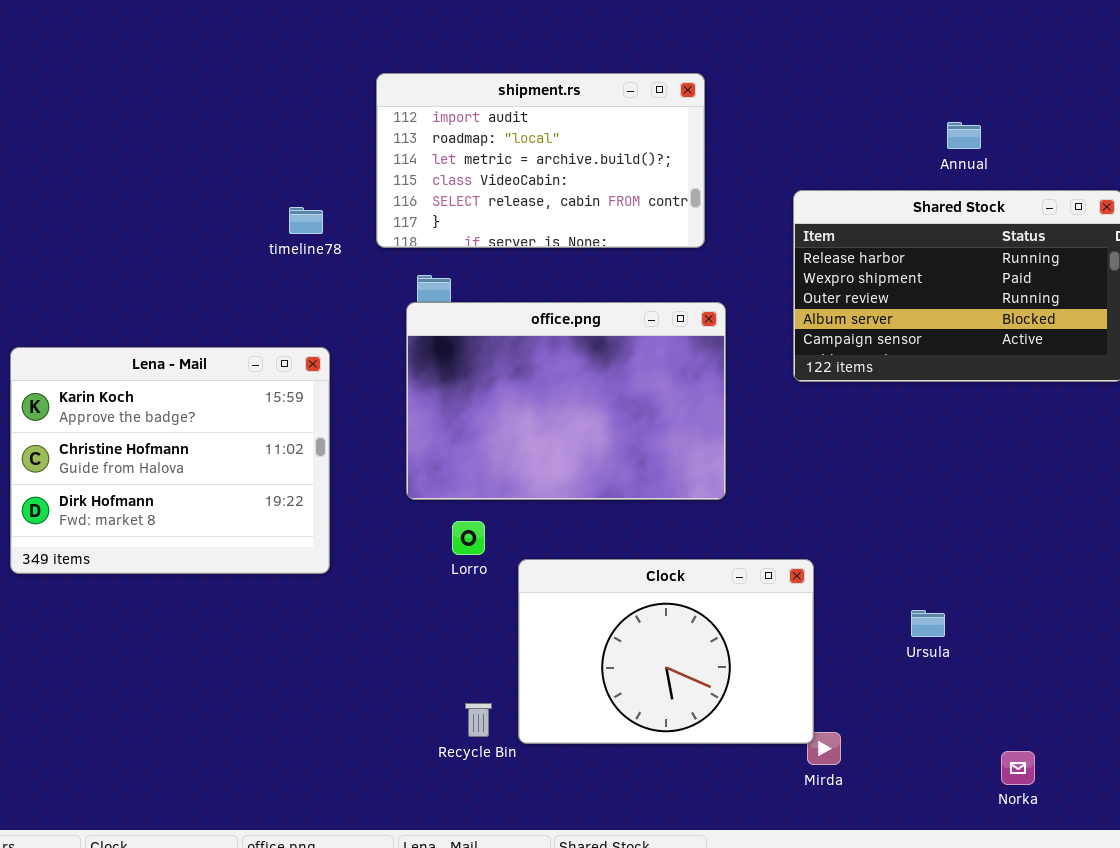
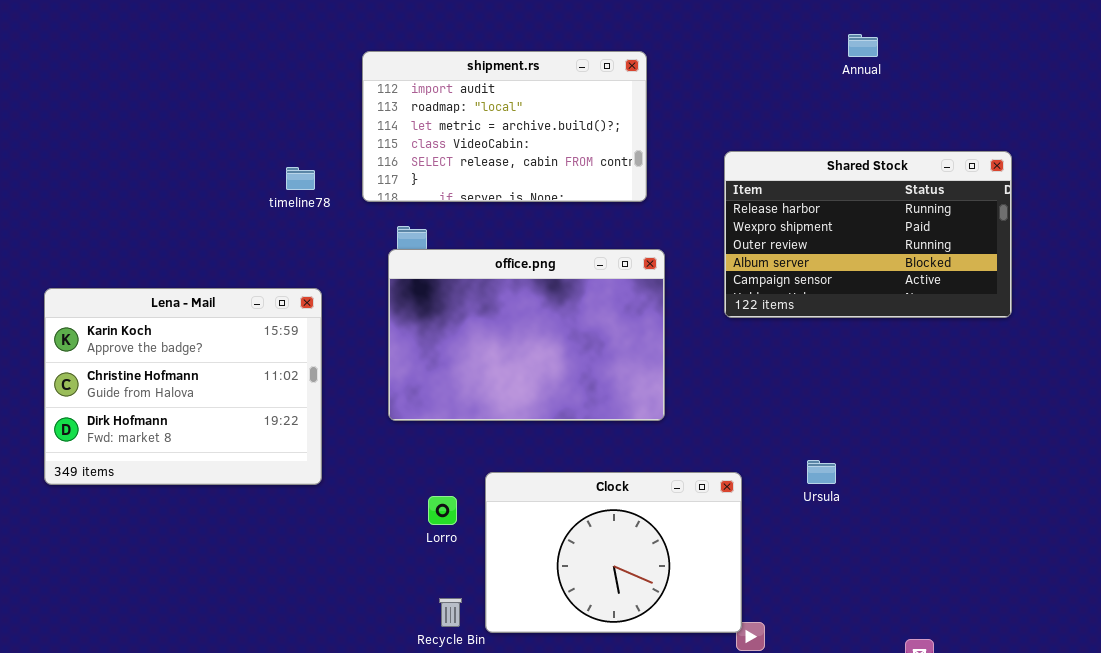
Annual: [947,122,981,149] -> [848,34,878,57], moved
Lorro: [452,521,485,555] -> [428,496,457,525], moved
Ursula: [911,610,945,637] -> [807,460,836,484], moved

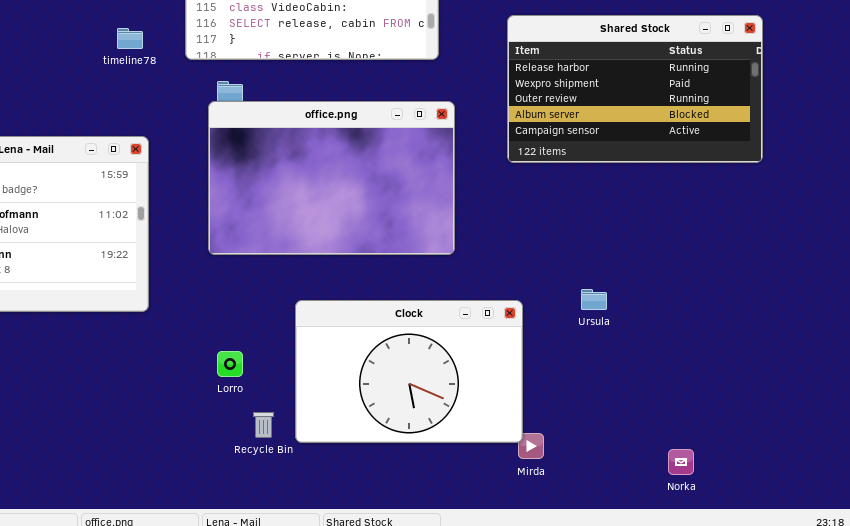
Lorro: [428,496,457,525] -> [217,351,243,377], moved

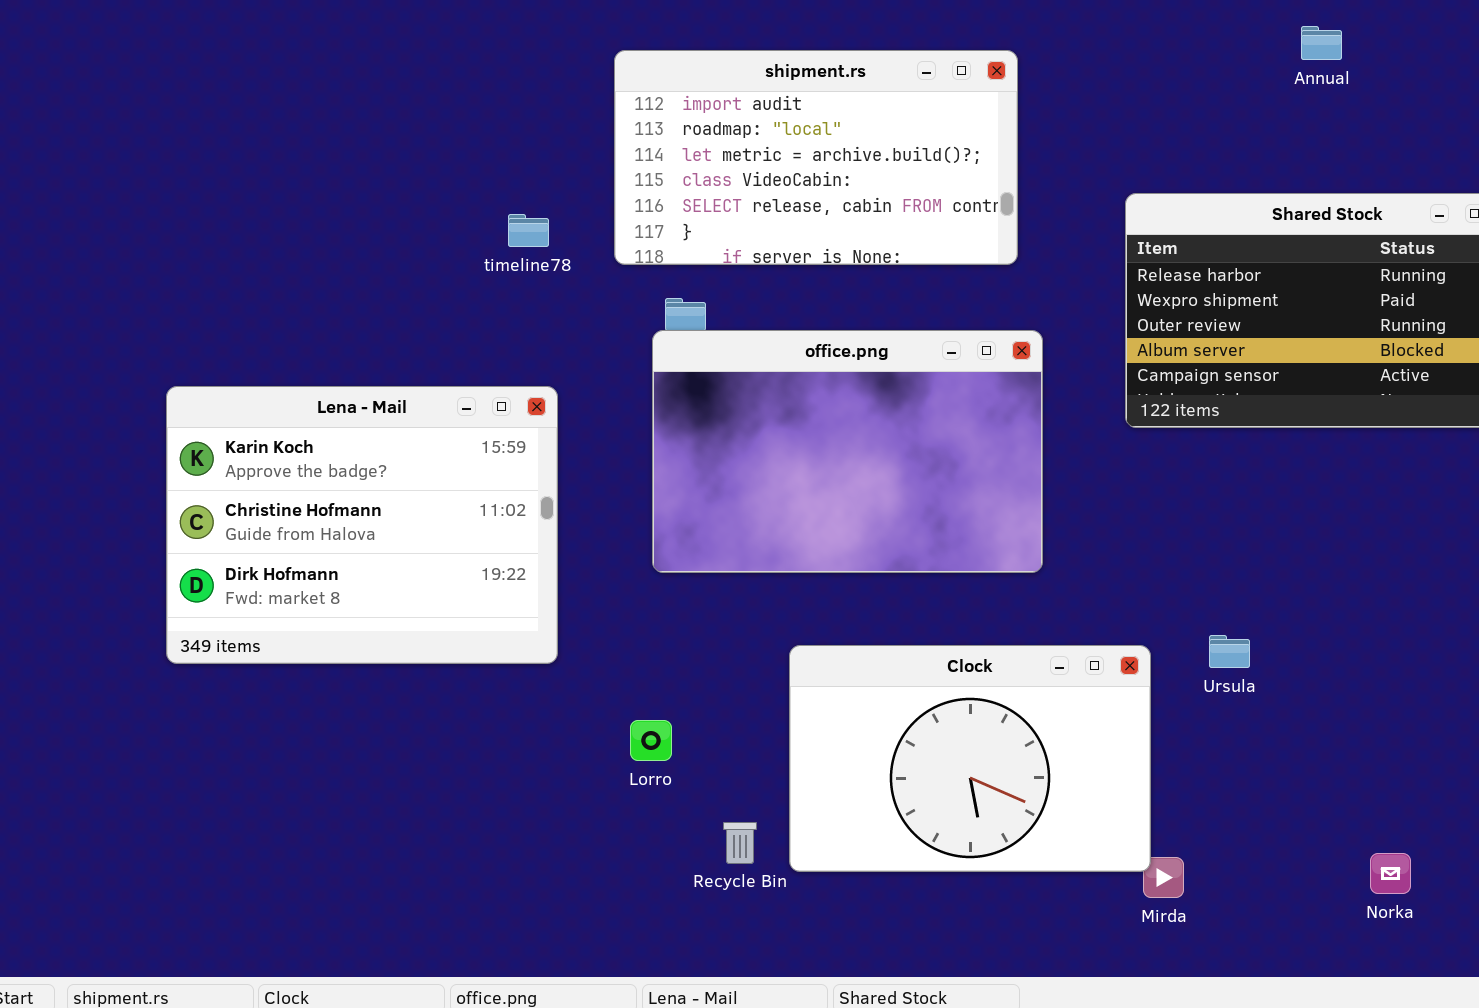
Ursula: [581,289,607,310] -> [1209,635,1250,668], moved
Lorro: [217,351,243,377] -> [630,720,672,761], moved
Norka: [668,449,694,475] -> [1370,853,1411,894], moved

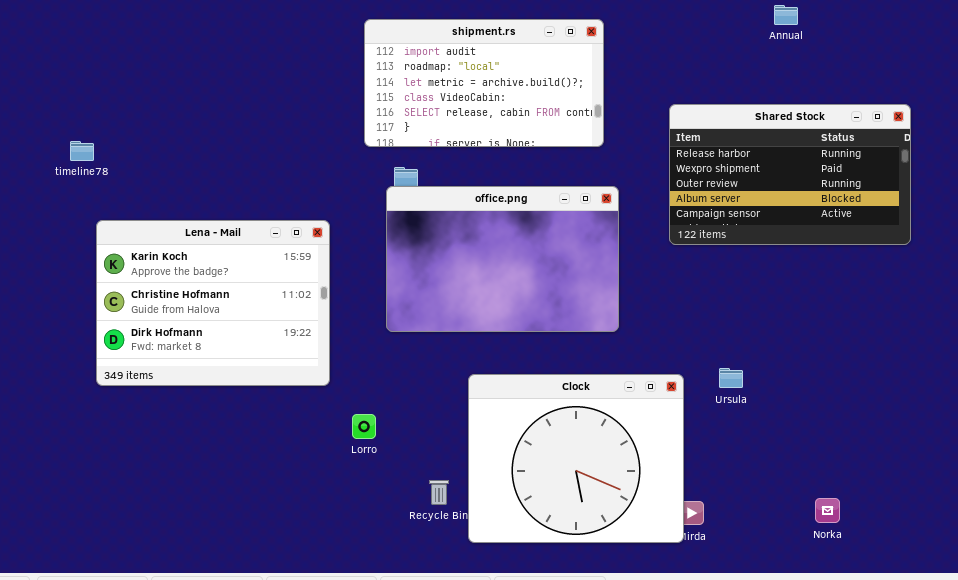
timeline78: [508,214,549,247] -> [70,141,94,161], moved
Clock: [789,645,1151,872] -> [468,374,684,543], resized
Lorro: [630,720,672,761] -> [352,414,376,439], moved

